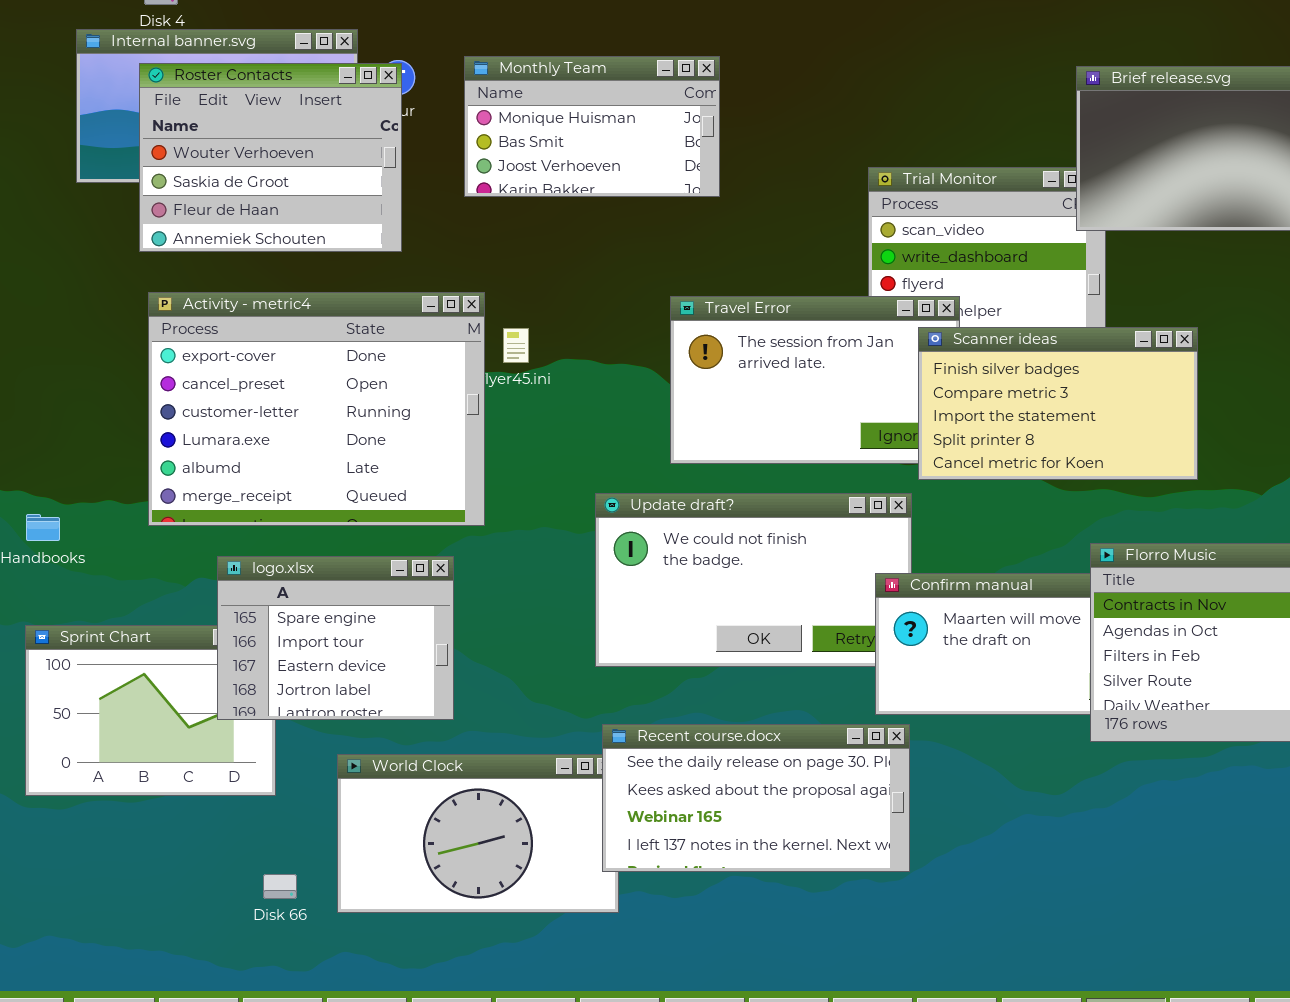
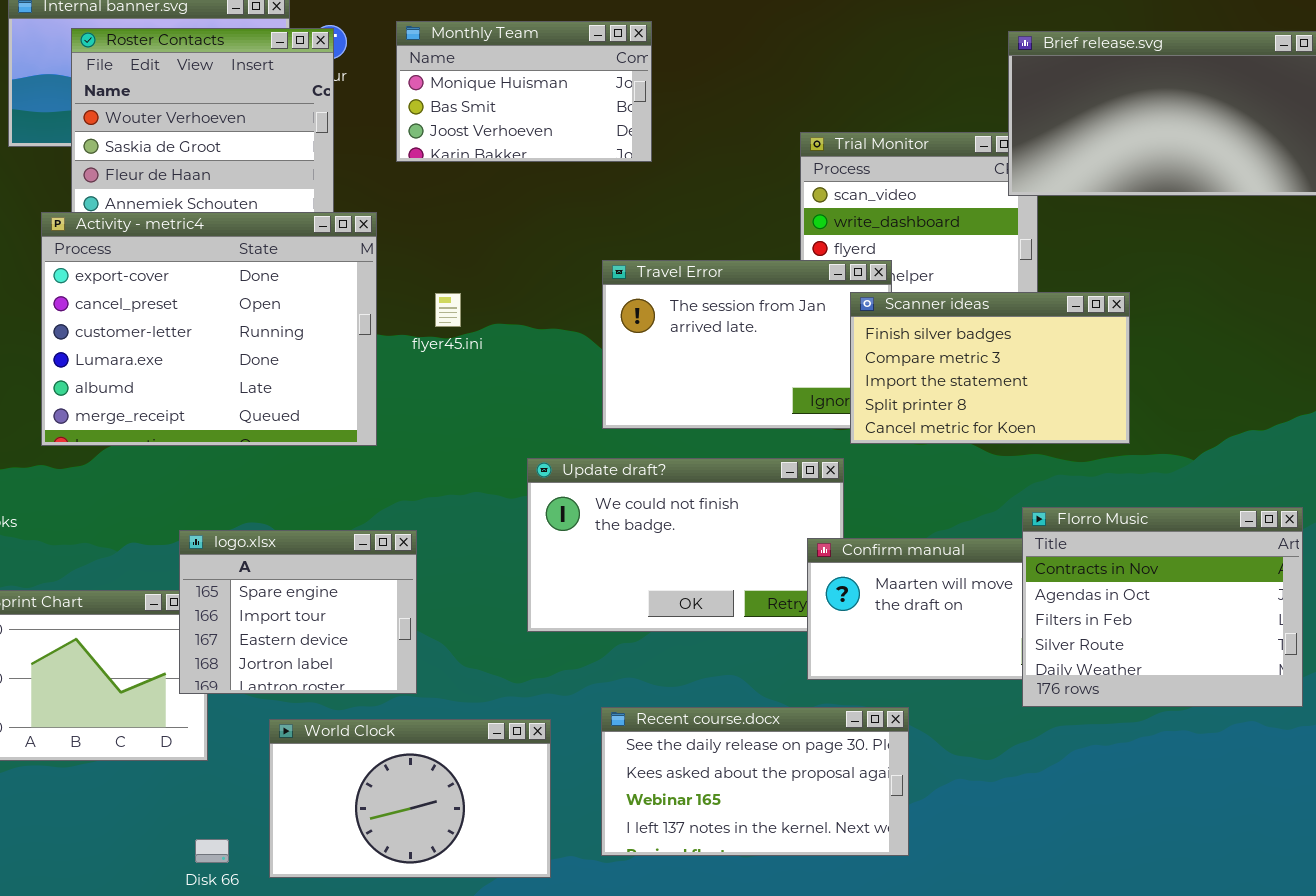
Activity - metric4: [148,292,485,526] -> [41,212,377,446], moved
logo.xlsx: [217,556,454,720] -> [179,530,417,694], moved
Recent course.docx: [602,724,910,872] -> [601,707,909,856], moved

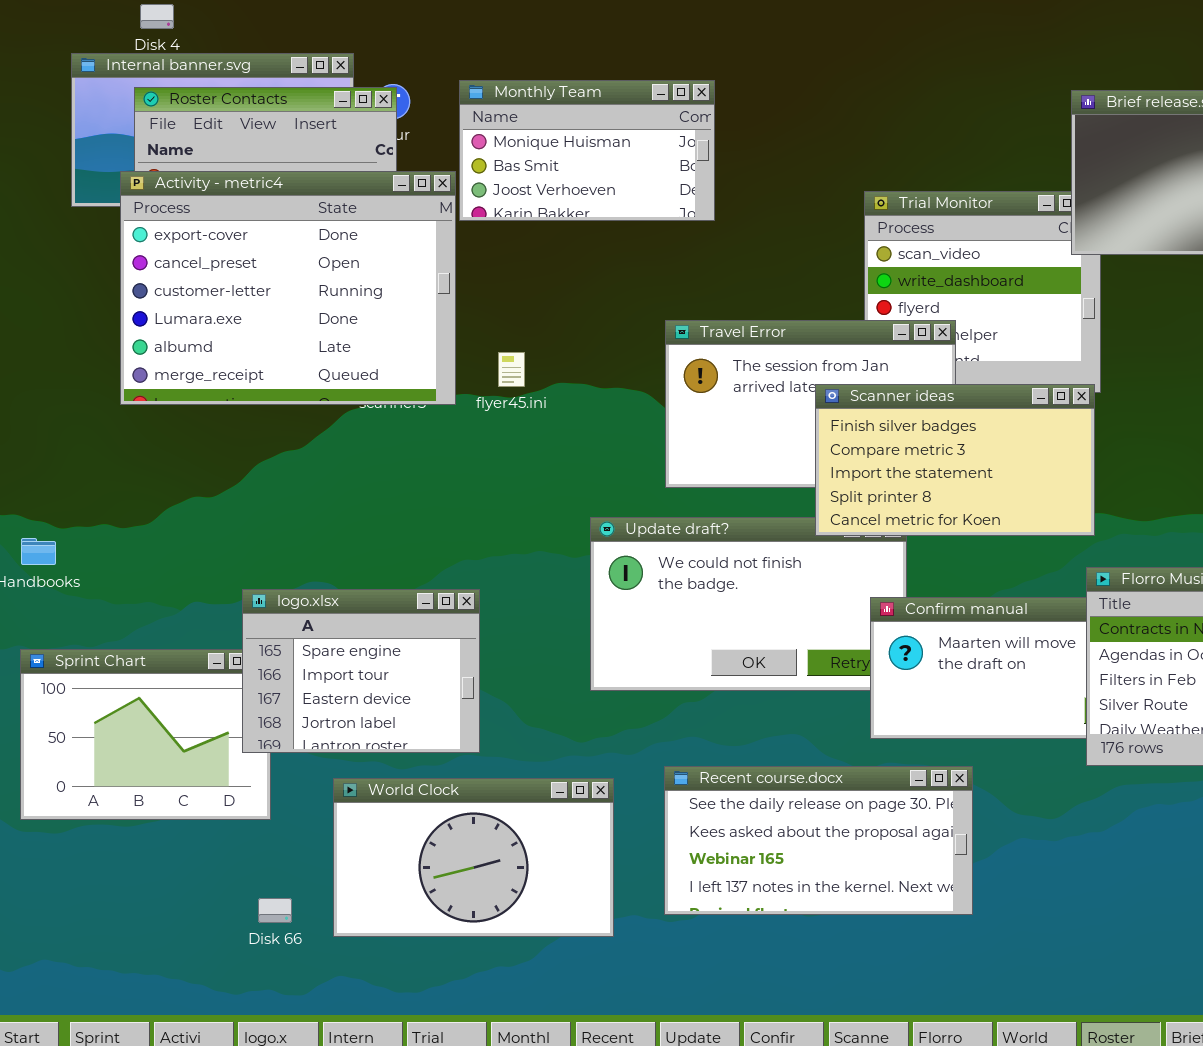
Activity - metric4: [41,212,377,446] -> [120,171,456,405], moved
Scanner ideas: [850,292,1130,444] -> [815,384,1095,536], moved

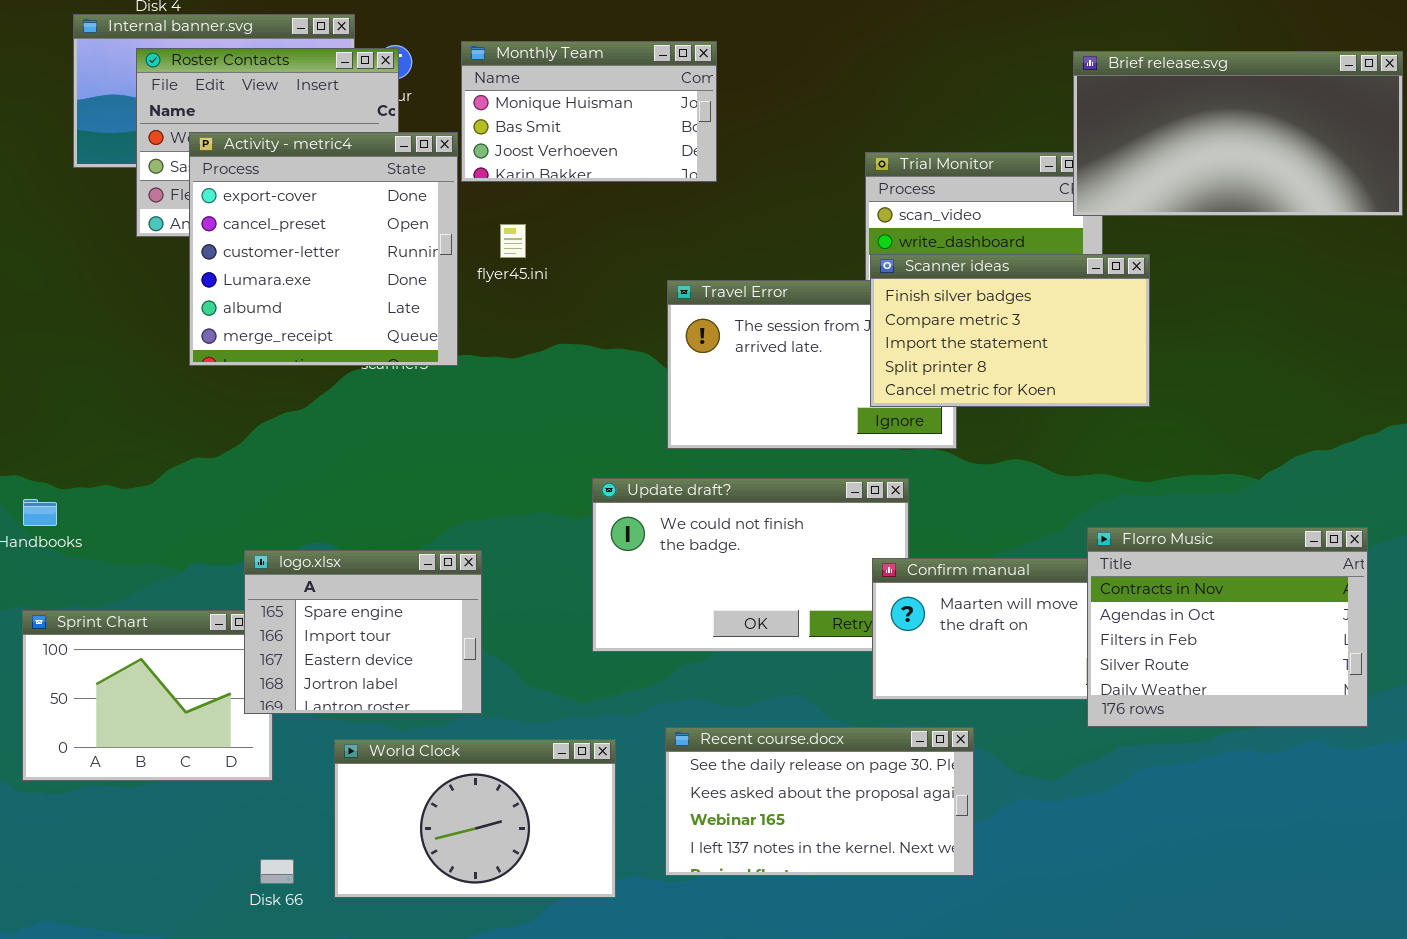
Activity - metric4: [120,171,456,405] -> [189,132,458,366], resized
flyer45.ini: [498,352,525,387] -> [500,224,526,258], moved
Scanner ideas: [815,384,1095,536] -> [870,254,1150,407], moved

